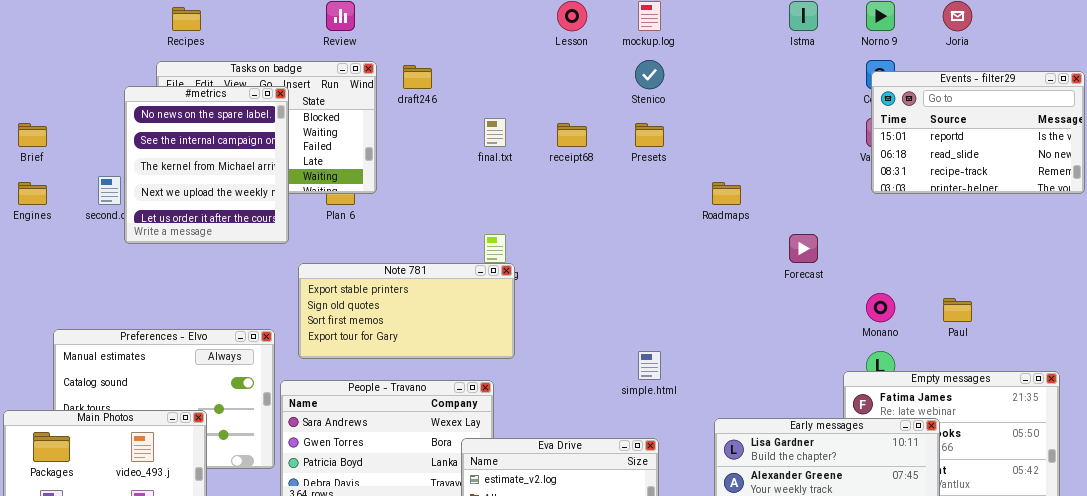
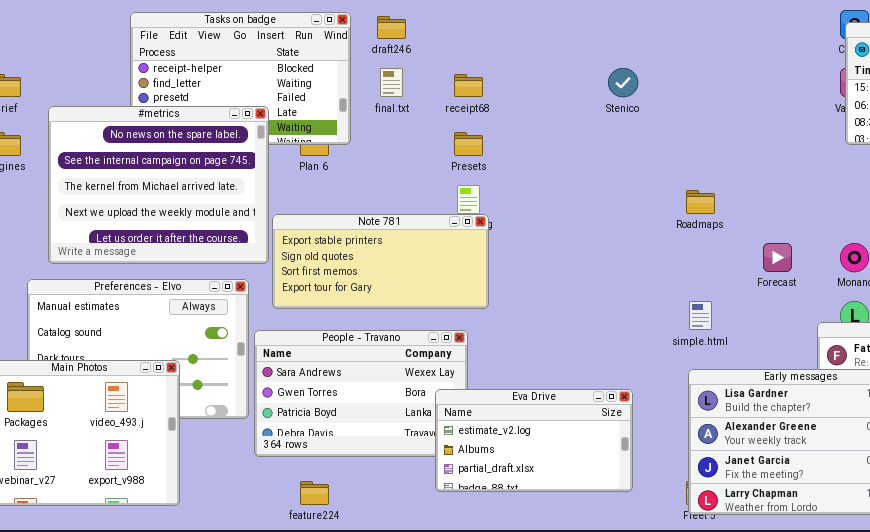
Stenico: [635,60,664,89] -> [608,68,638,97], moved
#metrics: [124,86,289,244] -> [48,106,269,264], moved, resized
final.txt: [484,118,506,147] -> [380,68,403,97], moved
receipt68: [557,123,587,147] -> [454,74,483,97], moved
Presets: [635,123,664,147] -> [454,132,483,156], moved
Roadmaps: [712,182,741,205] -> [686,190,715,214], moved
Forecast: [789,234,818,263] -> [763,243,792,272], moved
simple.html: [638,351,661,380] -> [689,301,712,330], moved

